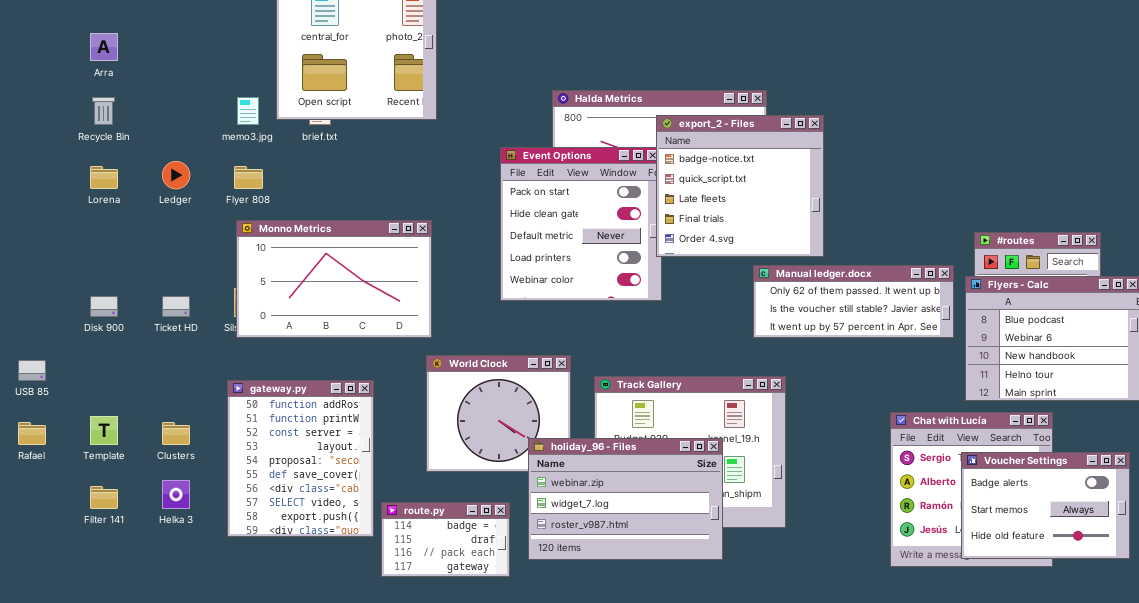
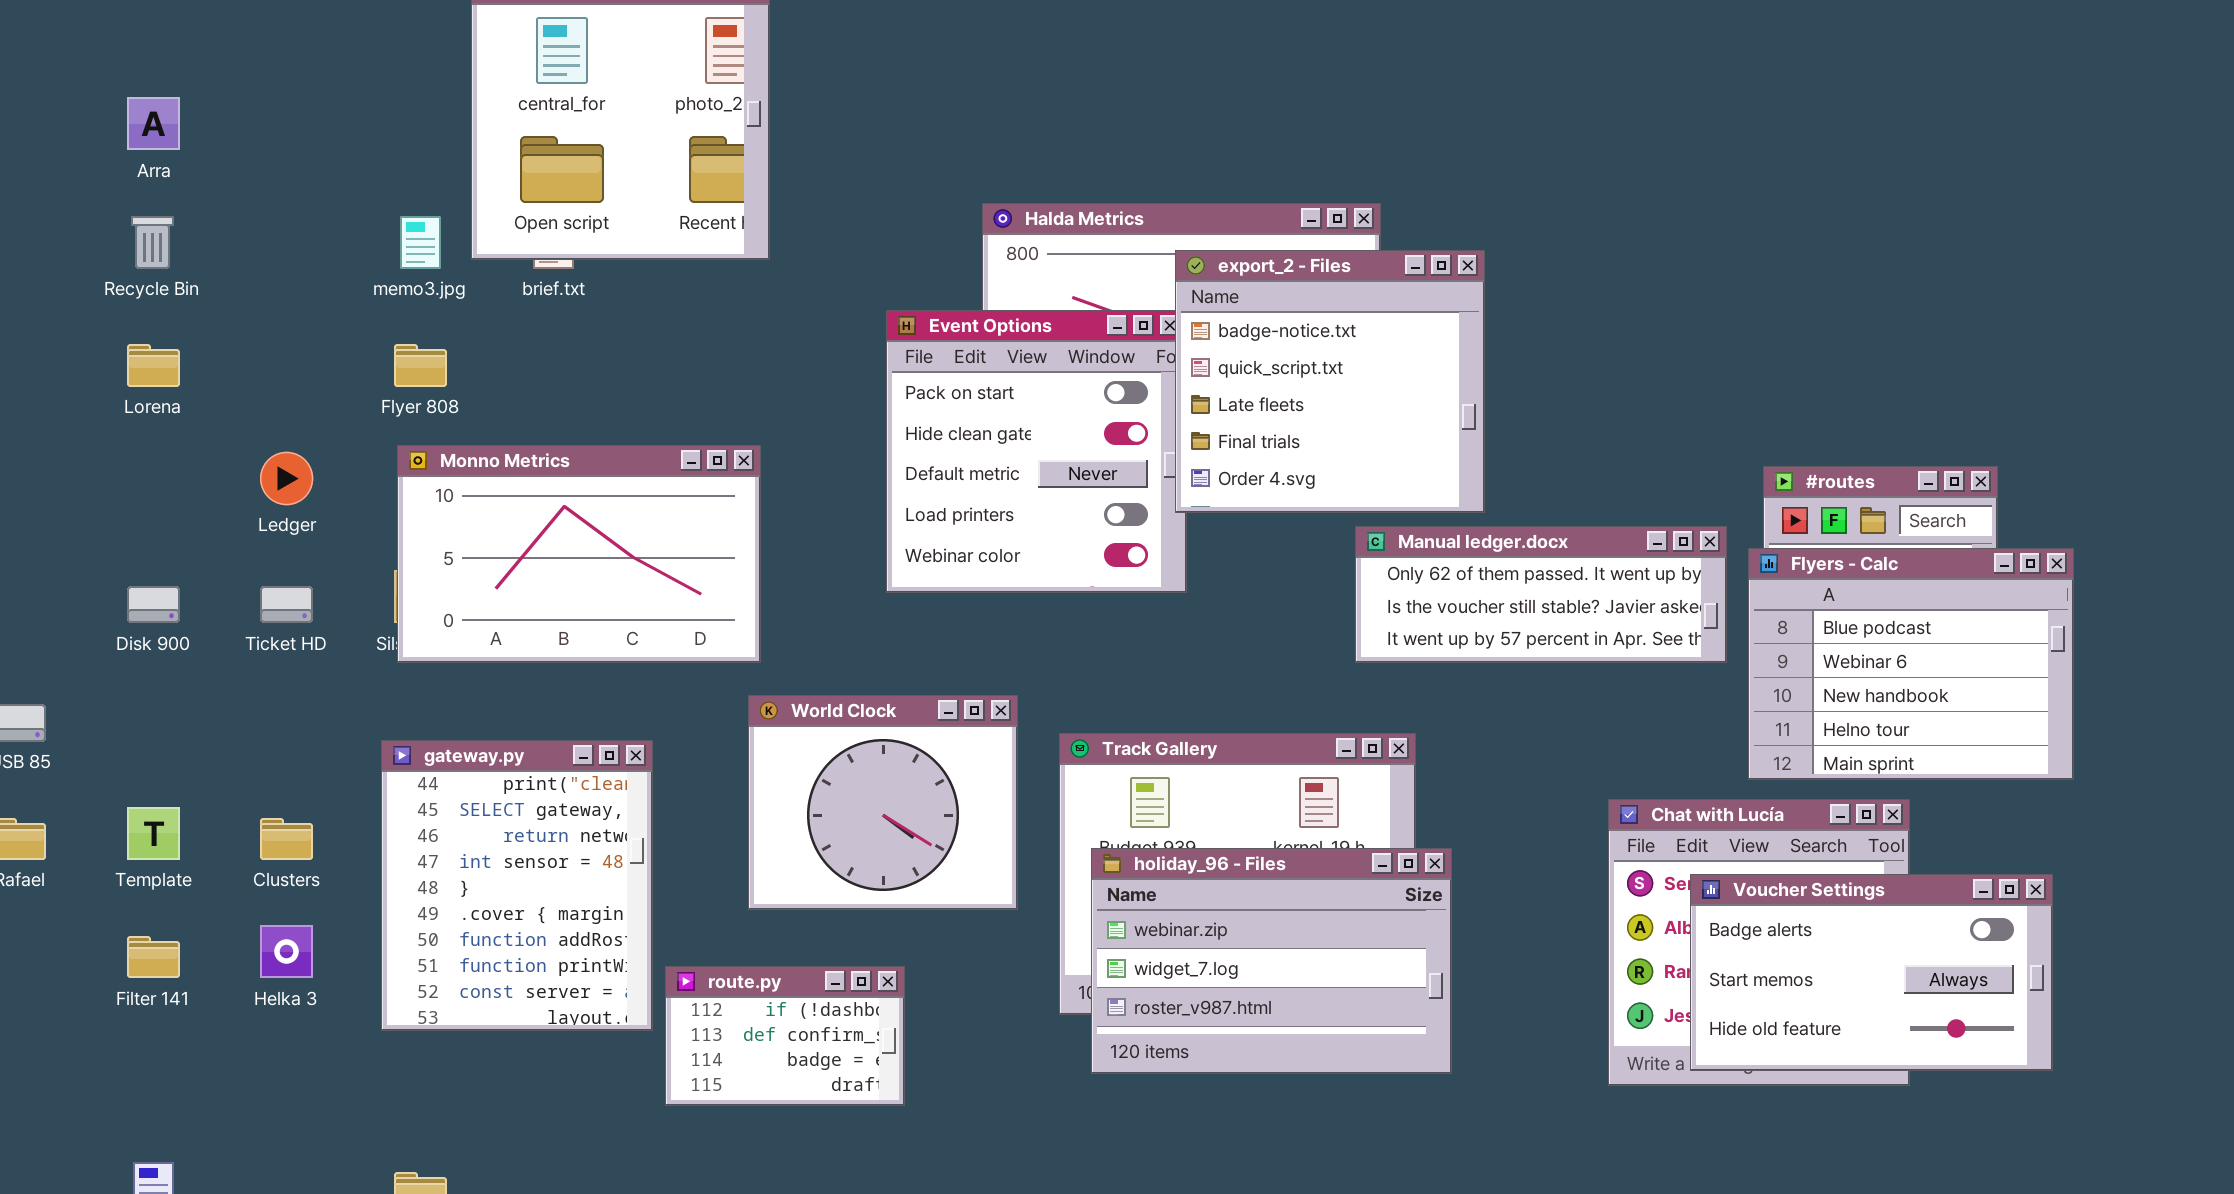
Ledger: [162,161,190,189] -> [260,452,313,505], moved
gateway.py: [227,380,374,537] -> [381,740,653,1031], scrolled up 6 rows
holiday_96 - Files: [528,438,723,560] -> [1091,848,1452,1074], moved
Voucher Settings: [961,452,1130,559] -> [1690,874,2053,1071], resized
route.py: [381,502,510,577] -> [665,966,905,1106], scrolled up 2 rows

